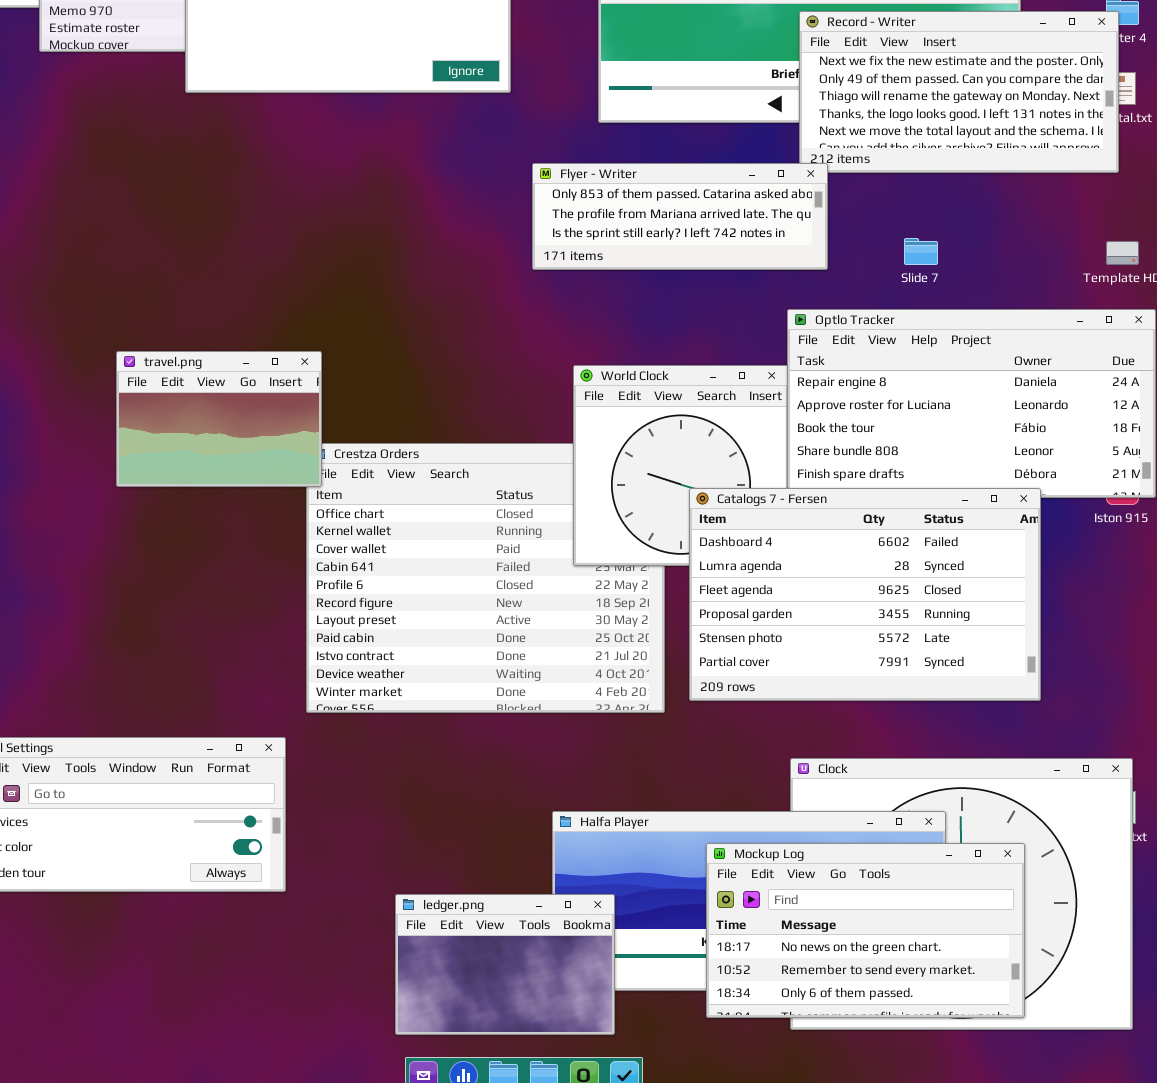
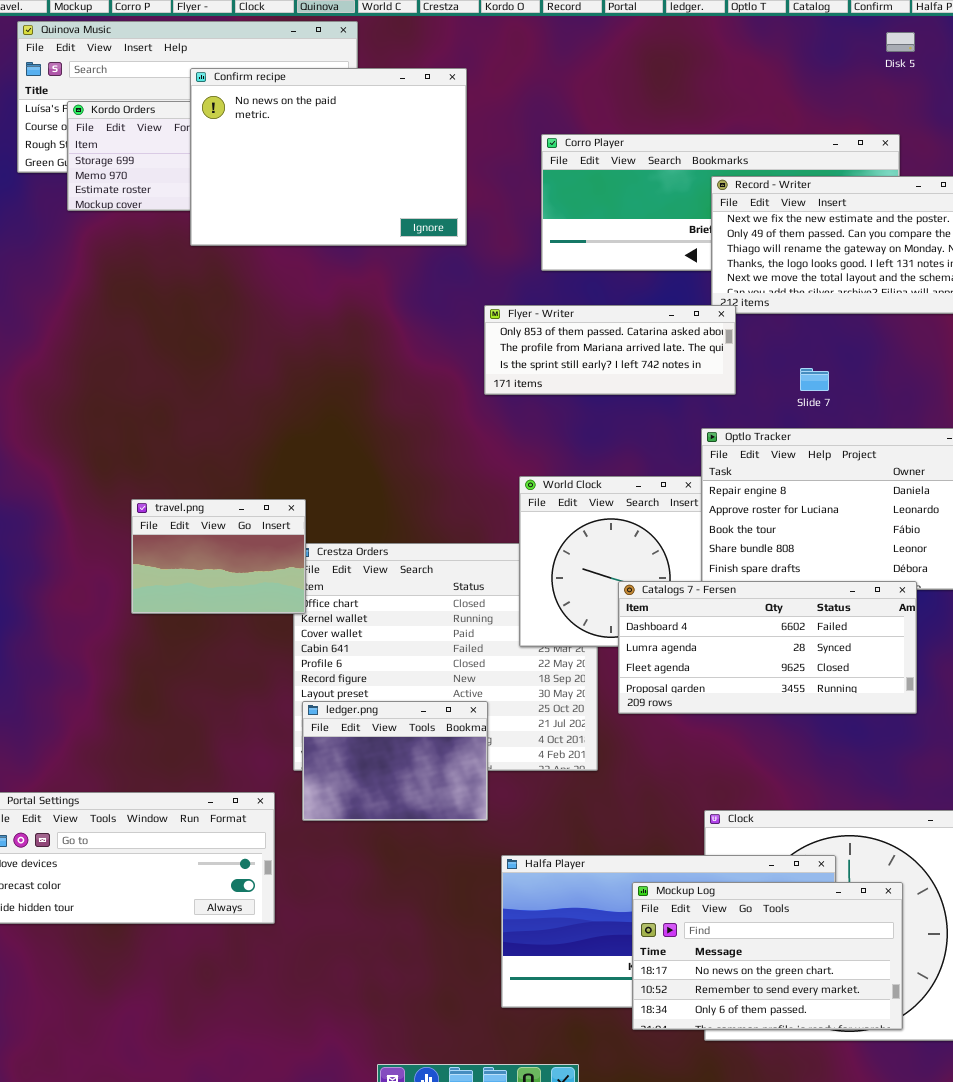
travel.png: [116,351,322,487] -> [131,499,306,614], moved
Catalogs 7 - Fersen: [689,488,1041,701] -> [618,581,917,714], resized
ledger.png: [395,894,615,1035] -> [302,701,488,821], moved

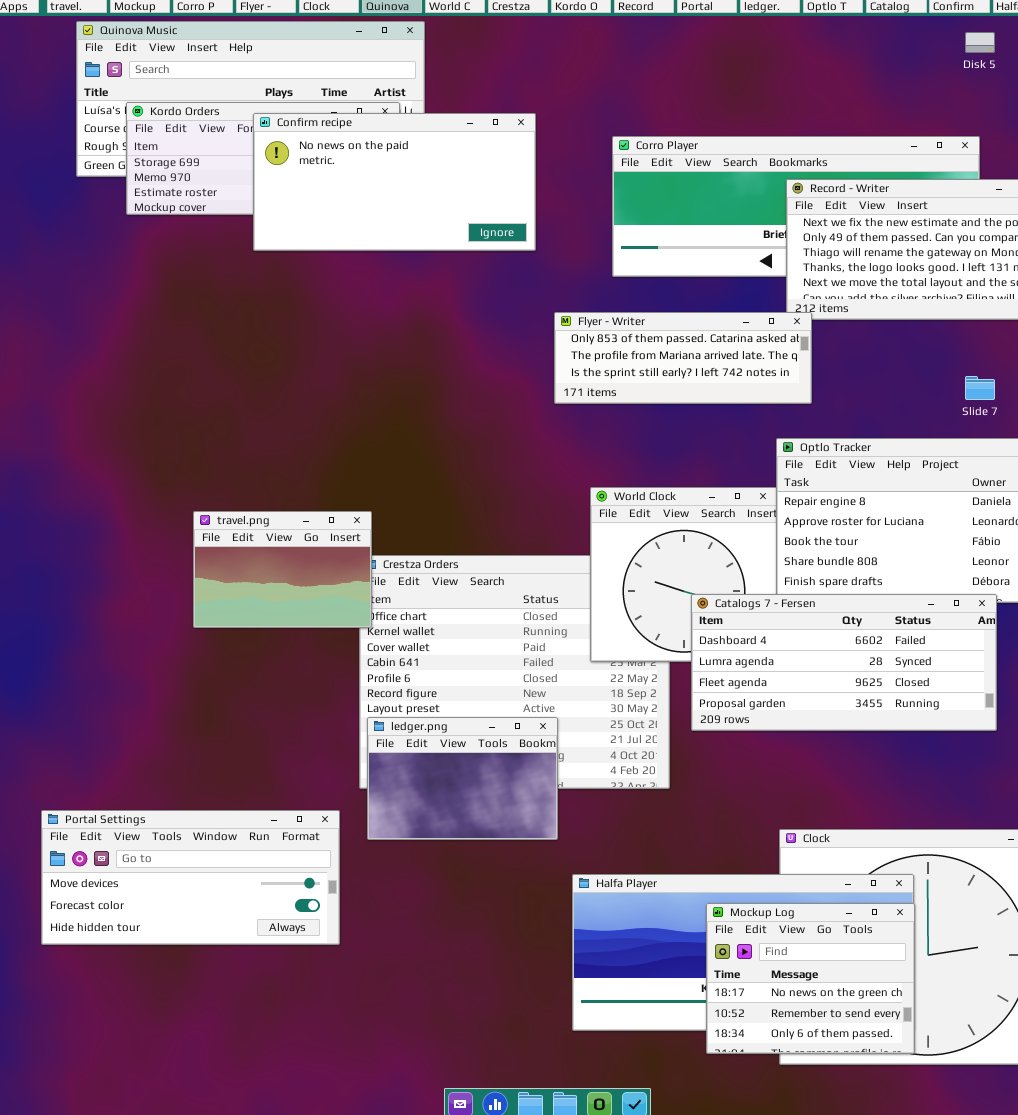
Confirm recipe: [190,68,467,246] -> [253,113,536,251], resized
Slide 7: [800,368,829,391] -> [965,376,995,400], moved
Mockup Log: [632,882,903,1030] -> [706,903,915,1054], resized

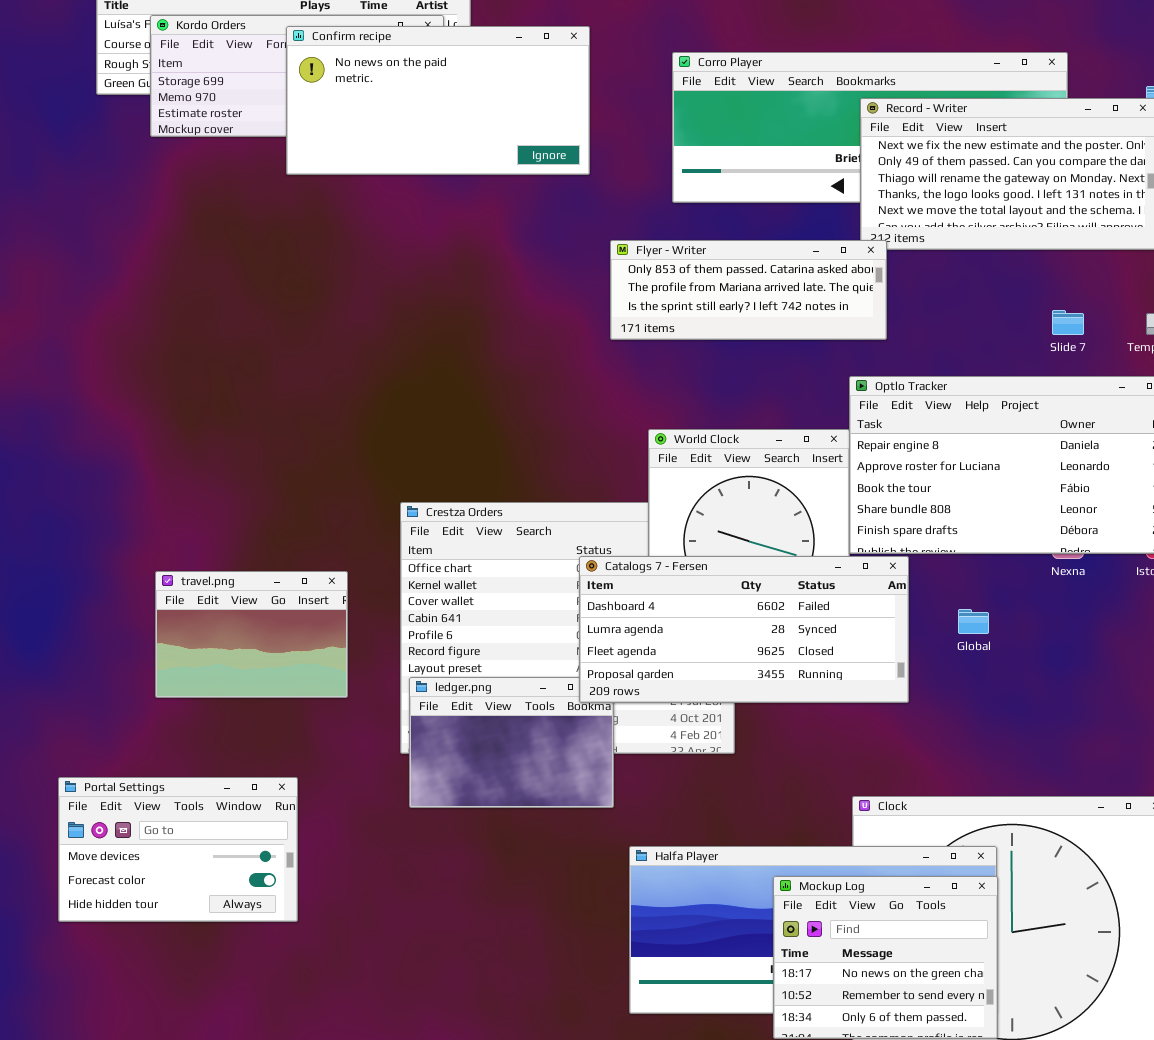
travel.png: [193,511,372,628] -> [155,571,348,698], moved
Catalogs 7 - Fersen: [691,594,997,731] -> [579,556,909,703], moved
Portal Settings: [41,810,340,945] -> [58,777,298,922], resized

